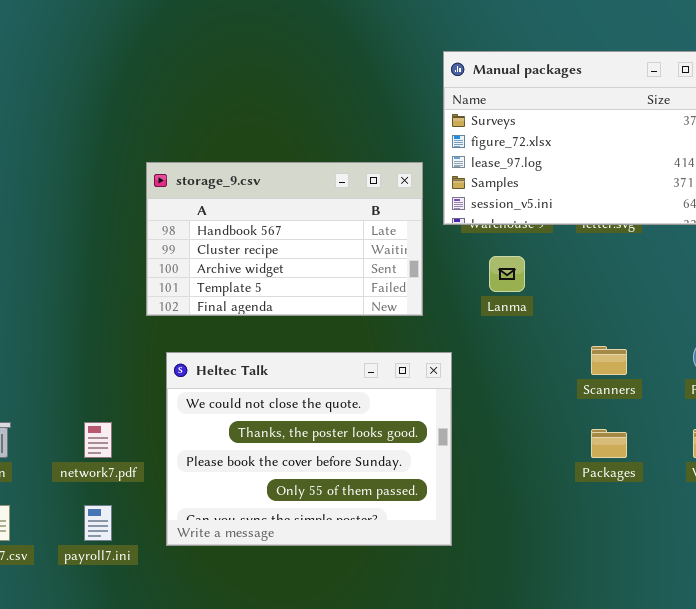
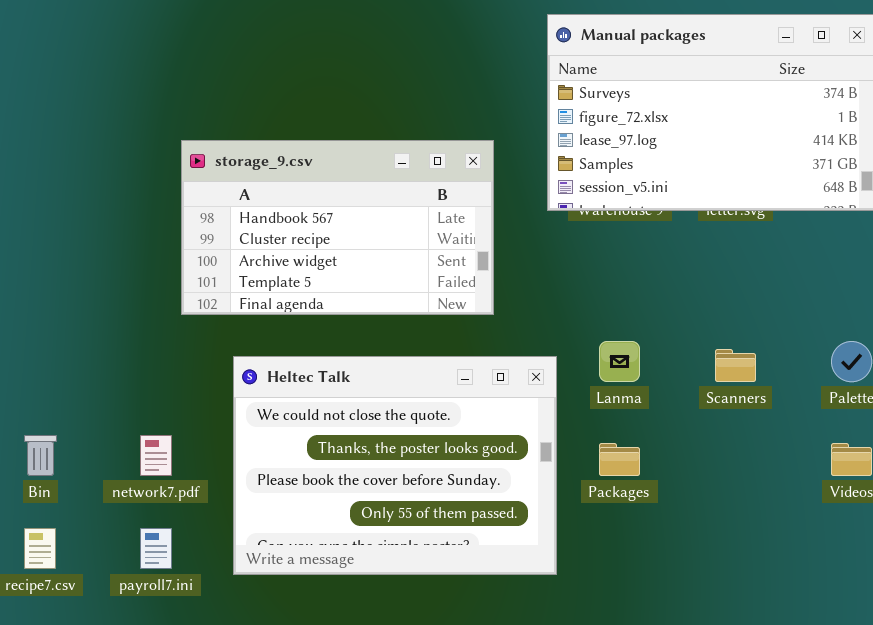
storage_9.csv: [146,162,423,316] -> [181,140,494,315], moved
Lanma: [489,256,525,292] -> [599,341,640,382], moved
Packages: [591,429,627,458] -> [599,443,640,476], moved

